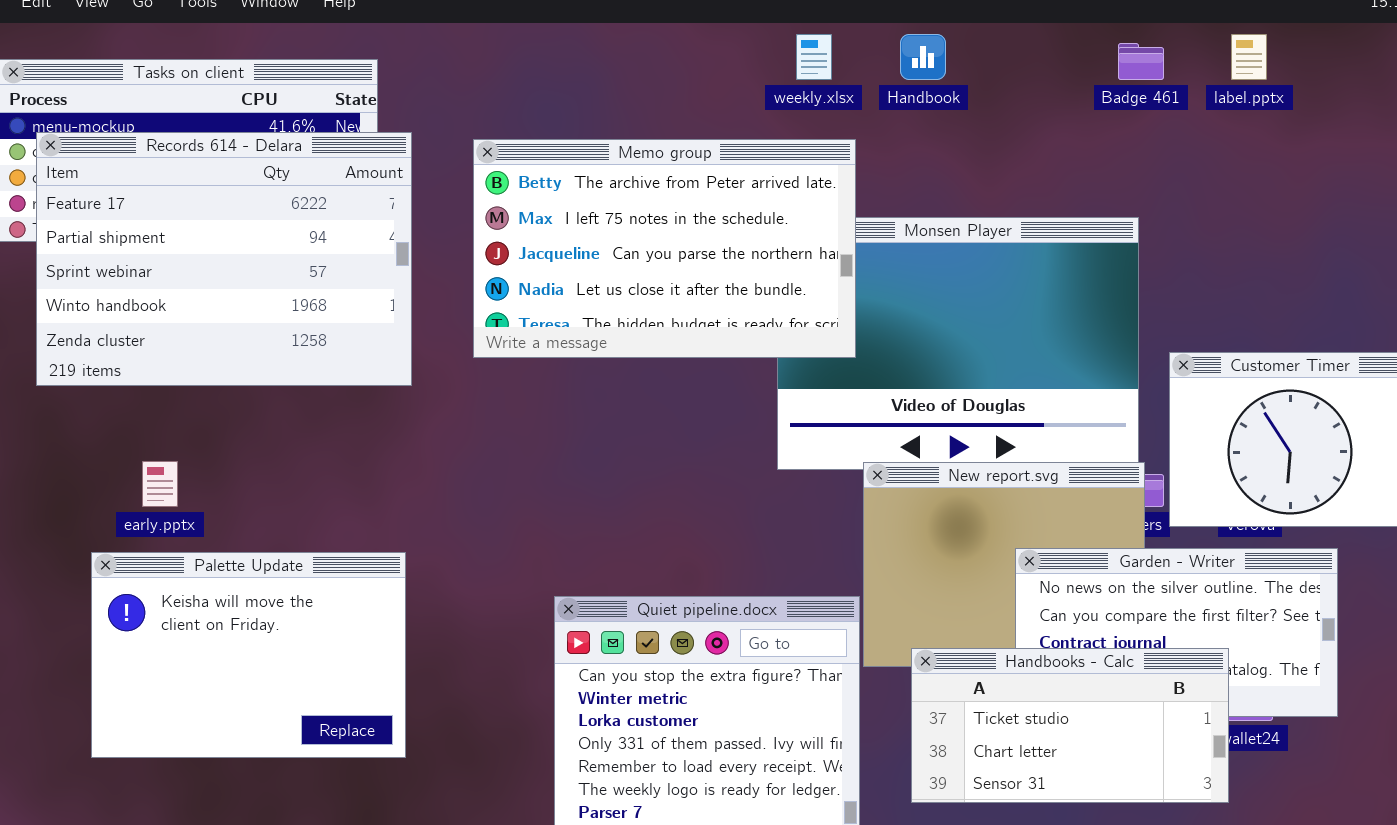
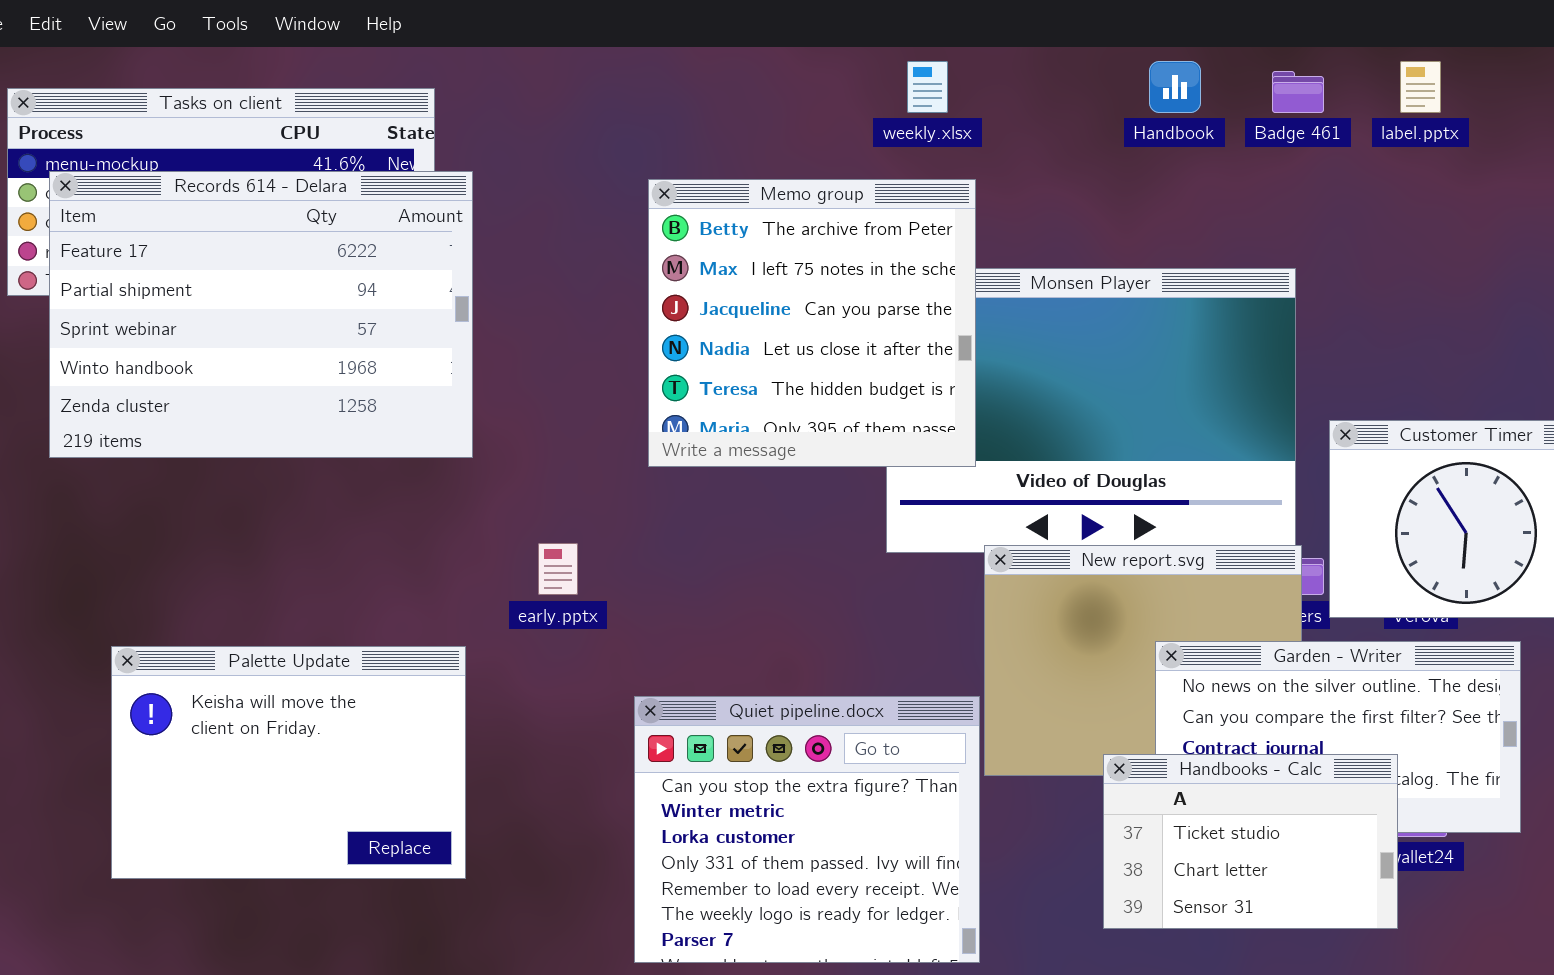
Handbook: [900,34,946,80] -> [1149,61,1201,113], moved
Memo group: [473,139,856,358] -> [648,179,976,467], resized
early.pptx: [142,461,178,507] -> [538,543,578,595], moved
Handbooks - Calc: [911,648,1229,803] -> [1103,754,1398,929], resized

